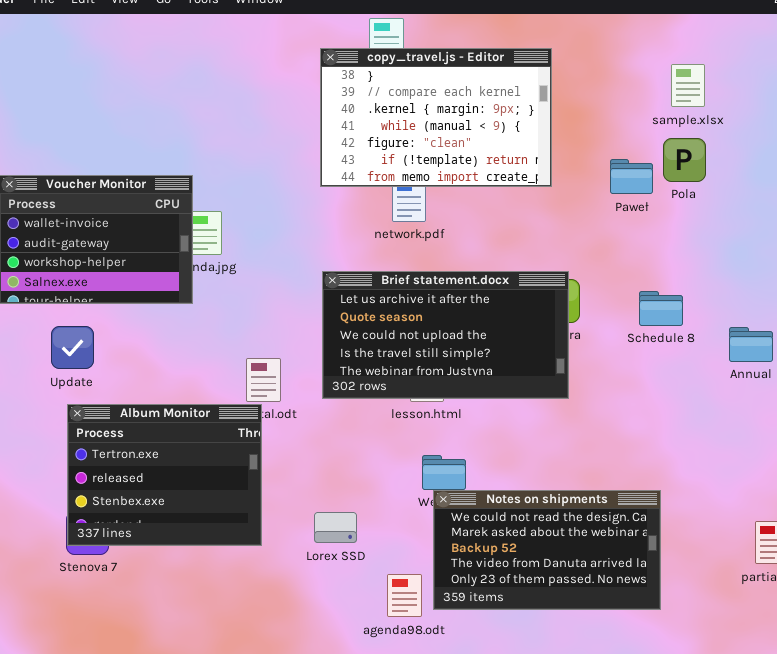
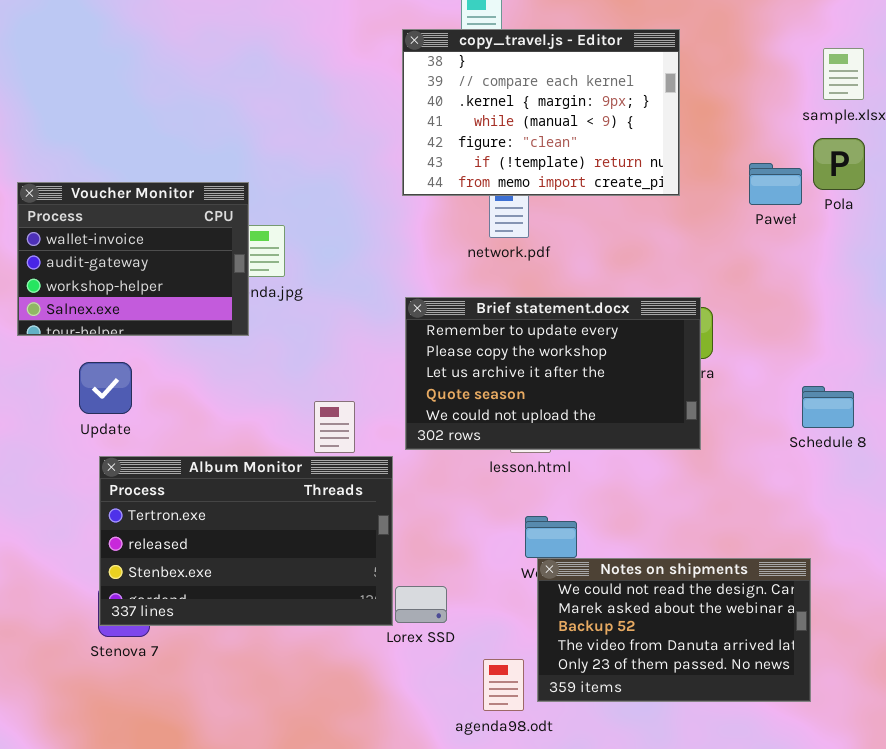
Brief statement.docx: [322,271,569,399] -> [405,297,701,450], scrolled up 2 rows
Schedule 8: [639,291,683,326] -> [802,386,854,428], moved
Album Monitor: [67,404,262,546] -> [99,456,393,626], resized

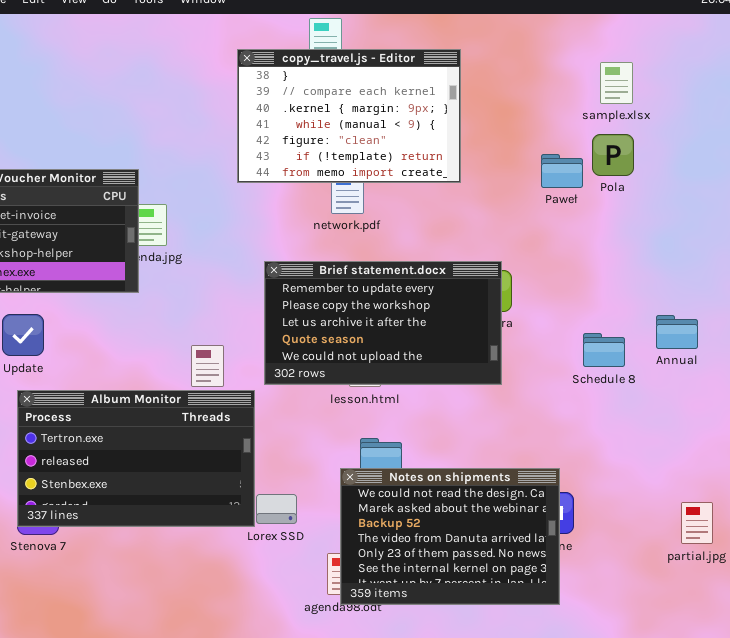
copy_travel.js - Editor: [402,29,680,196] -> [237,49,461,183], moved
Notes on shipments: [537,558,811,702] -> [340,468,560,605], moved, resized

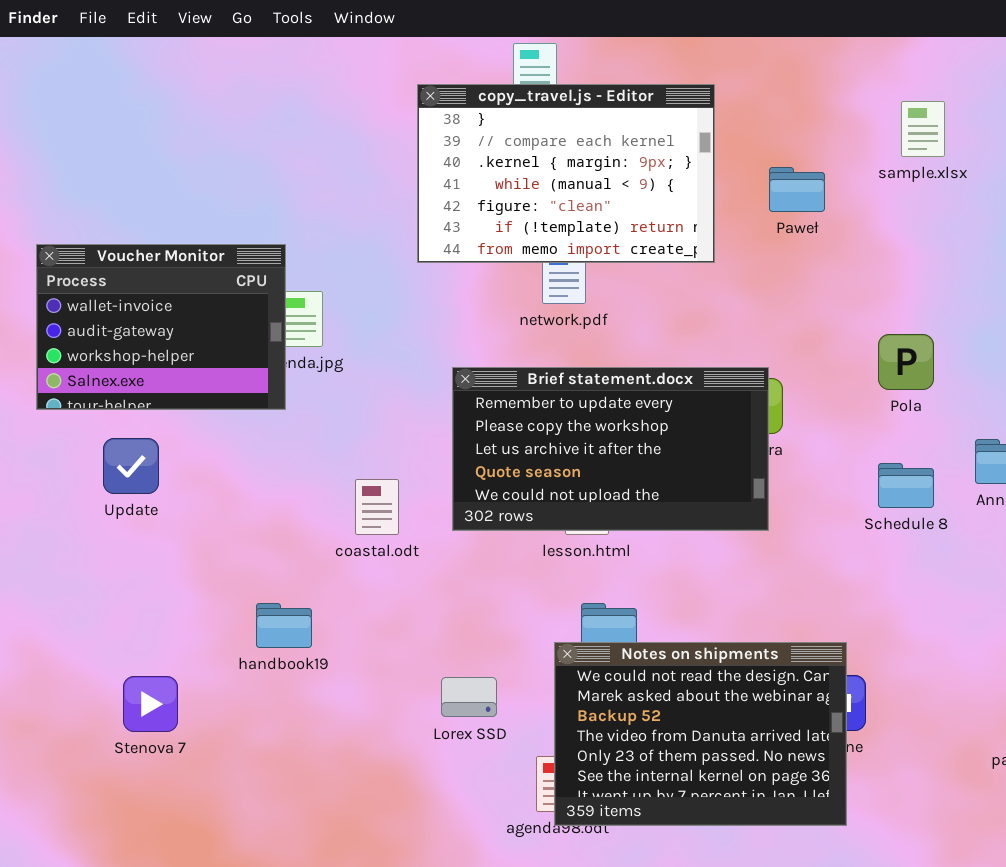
Pola: [592,134,634,176] -> [878,334,934,390], moved
Paweł: [541,154,583,188] -> [769,167,825,212], moved
Album Monitor: [17,390,255,527] -> none, closed

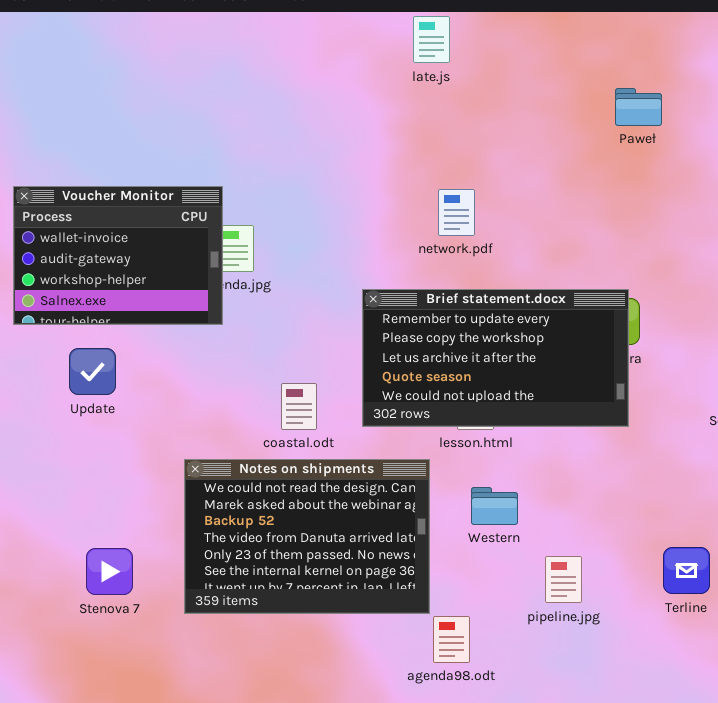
copy_travel.js - Editor: [417,84,715,263] -> none, closed
Paweł: [769,167,825,212] -> [615,88,662,126], moved
Notes on shipments: [554,642,847,826] -> [184,459,430,614], moved

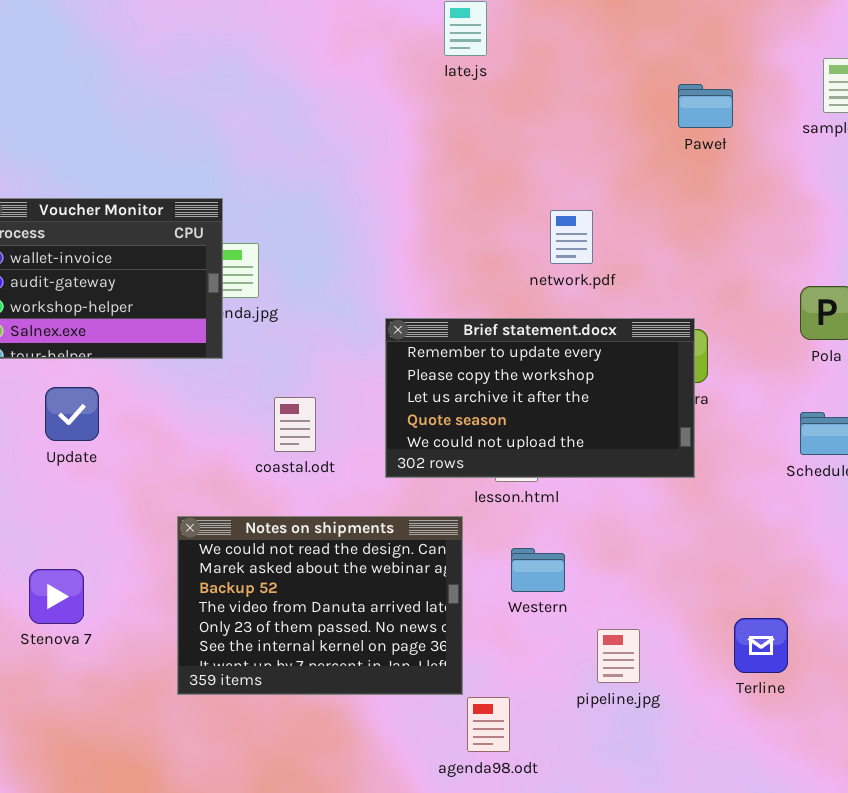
network.pdf: [438,189,475,236] -> [550,210,593,264], moved
coastal.odt: [281,383,317,430] -> [274,397,316,452], moved
Stenova 7: [86,548,133,595] -> [29,569,84,624], moved

